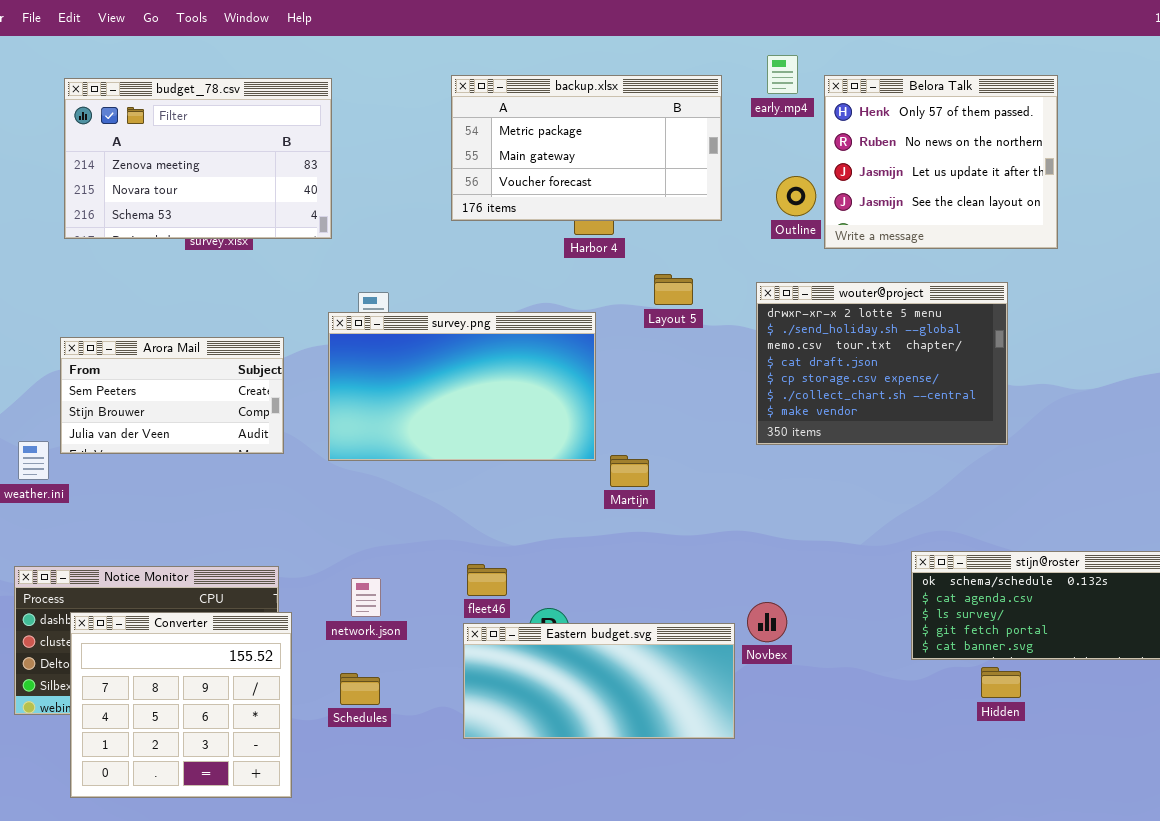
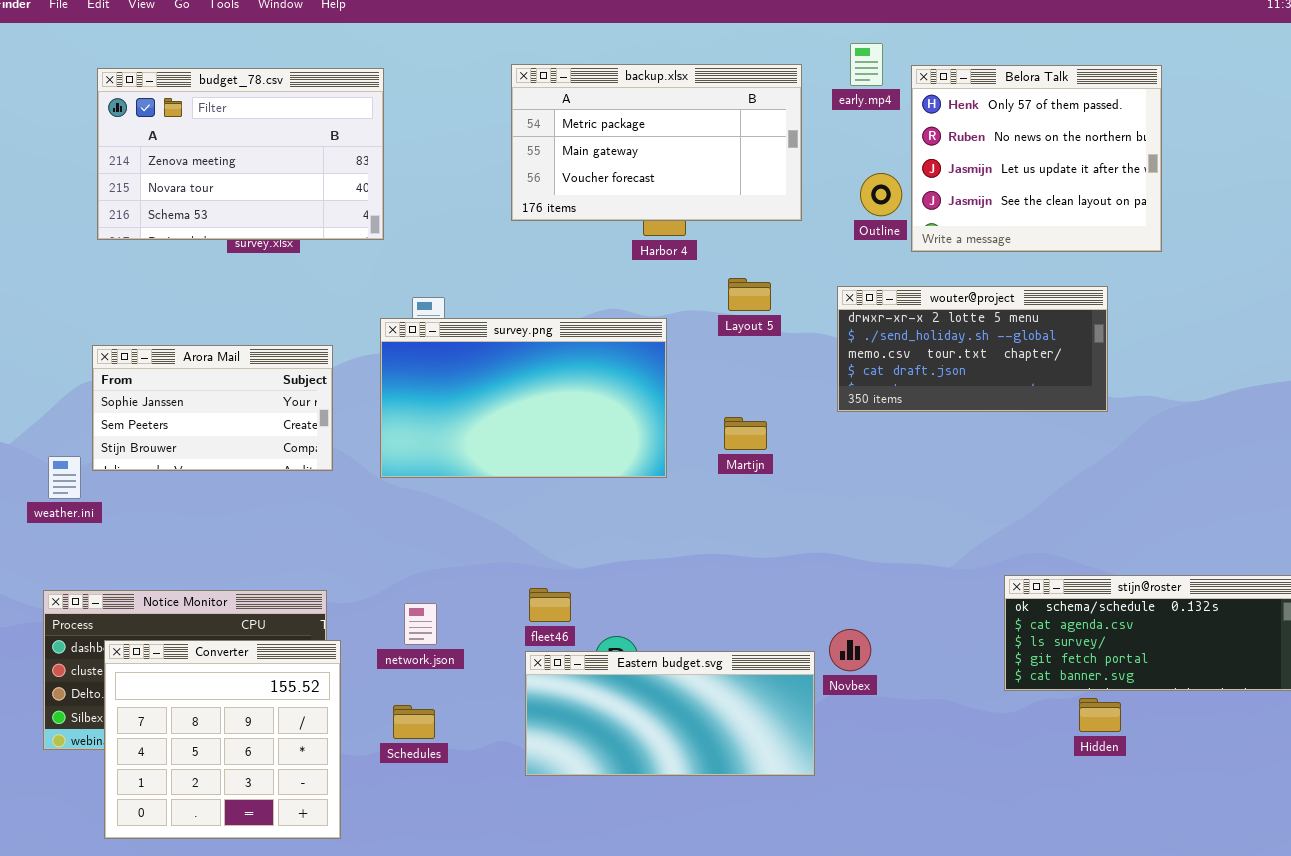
wouter@project: [756,282,1008,445] -> [837,286,1108,412], resized
Arora Mail: [60,337,284,454] -> [92,345,333,471], scrolled up 1 row
Martijn: [610,455,649,487] -> [724,417,767,450], moved

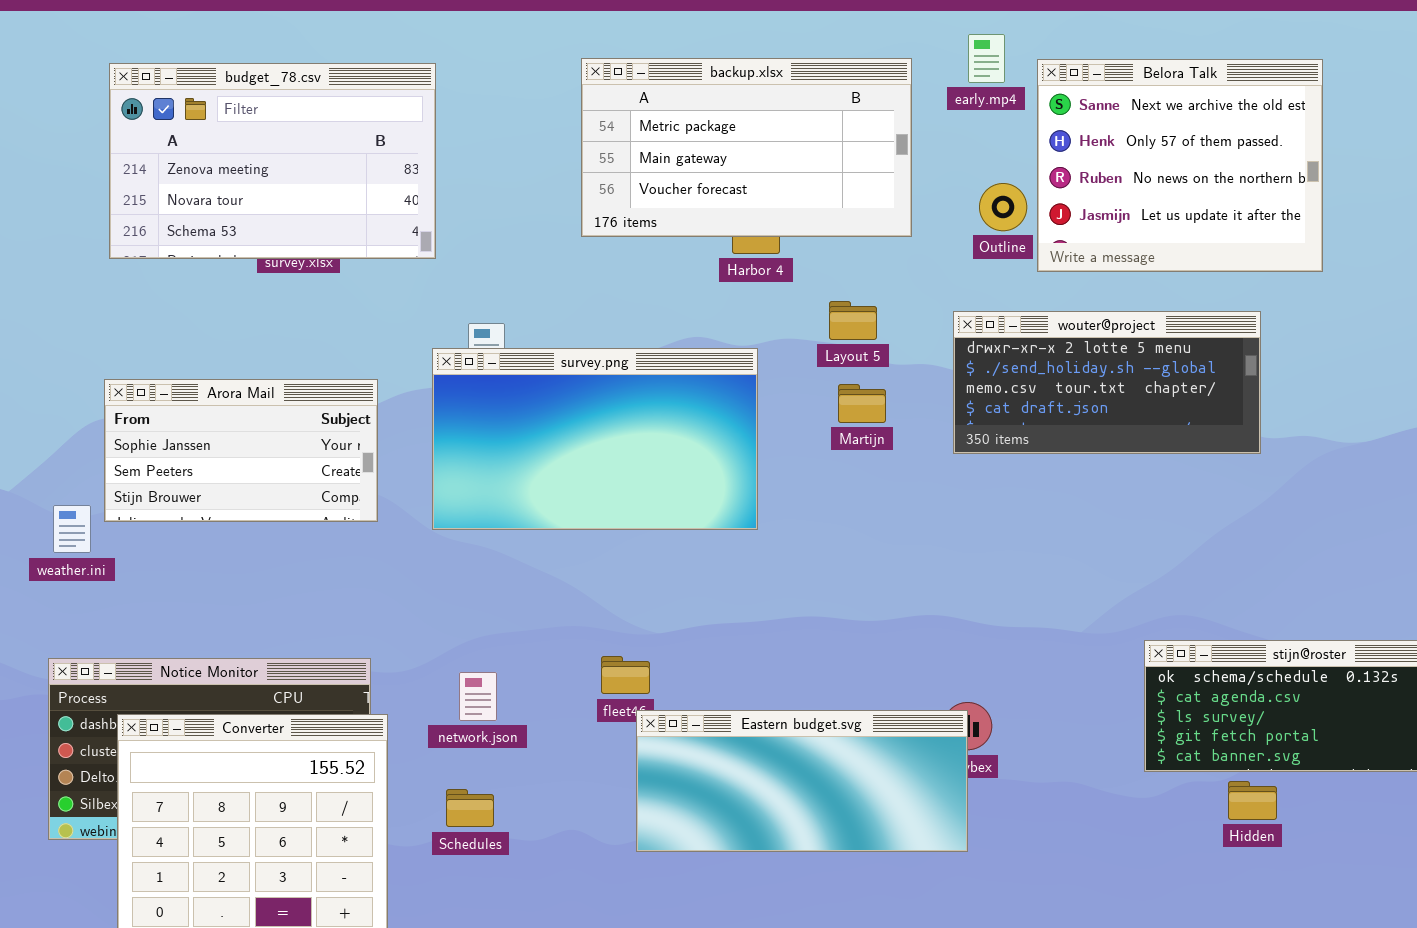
Belora Talk: [911,65,1162,252] -> [1037,59,1323,272], scrolled up 1 row
Martijn: [724,417,767,450] -> [838,384,886,423], moved
Eastern budget.svg: [525,651,815,776] -> [636,710,968,852], moved

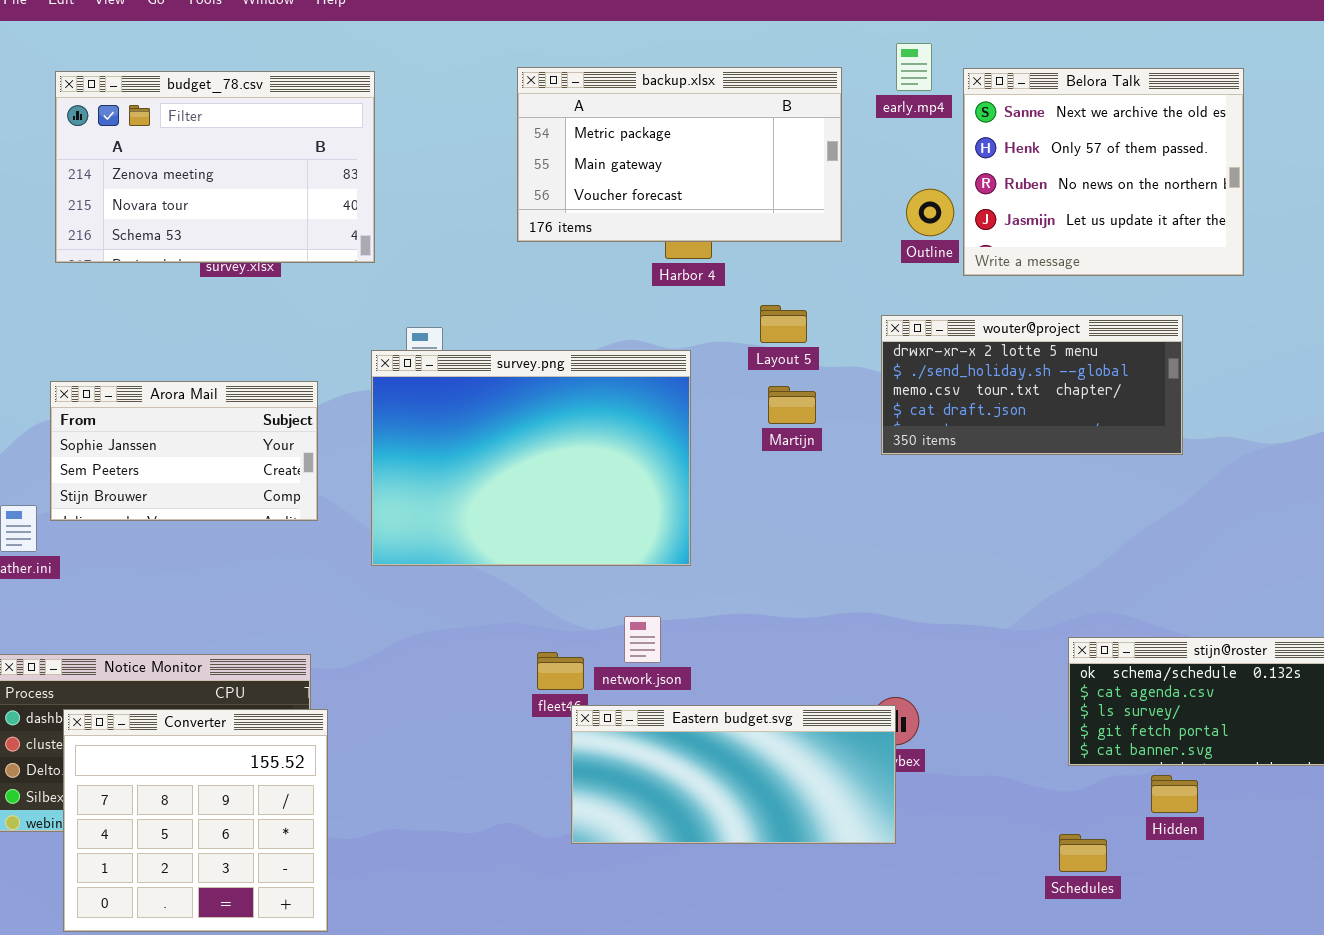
survey.png: [432,348,758,530] -> [371,350,691,566], resized
network.json: [459,672,497,721] -> [624,616,661,663], moved
Schedules: [446,789,494,827] -> [1059,834,1107,872], moved

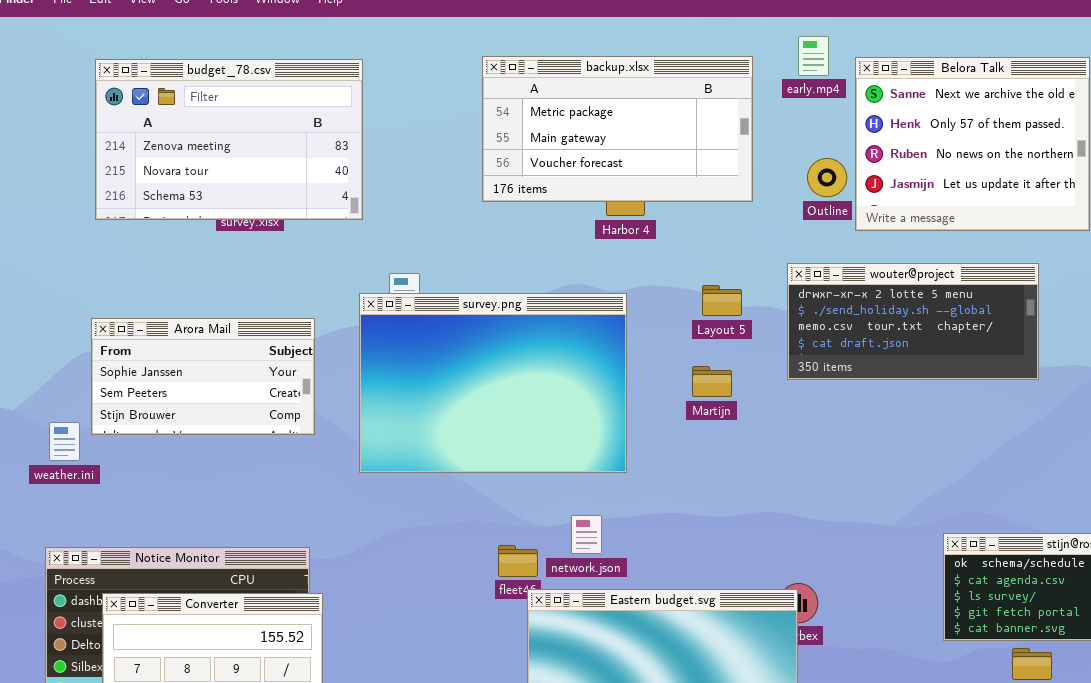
Layout 5: [760,305,807,343] -> [702,285,742,316], moved
Martijn: [768,386,816,424] -> [692,366,732,397], moved

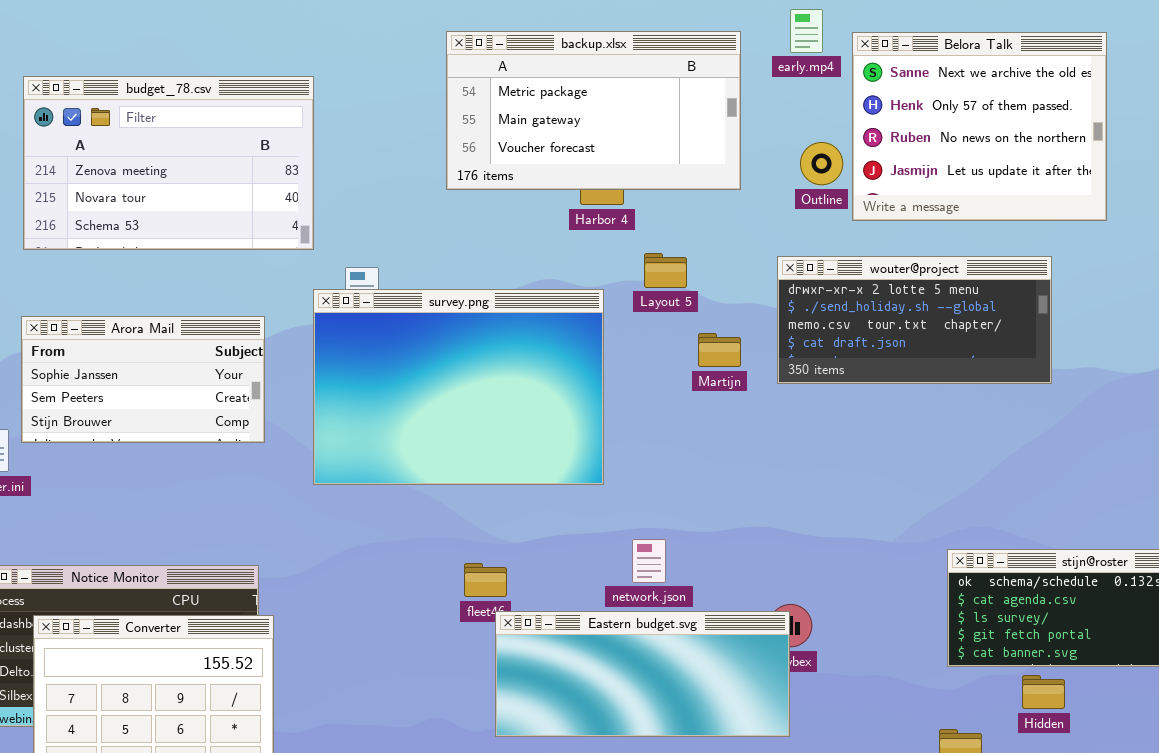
budget_78.csv: [95,59,363,220] -> [23,76,314,250], moved
Layout 5: [702,285,742,316] -> [644,253,687,288], moved
Martijn: [692,366,732,397] -> [698,333,741,367], moved
network.json: [571,515,602,554] -> [632,539,666,583], moved

